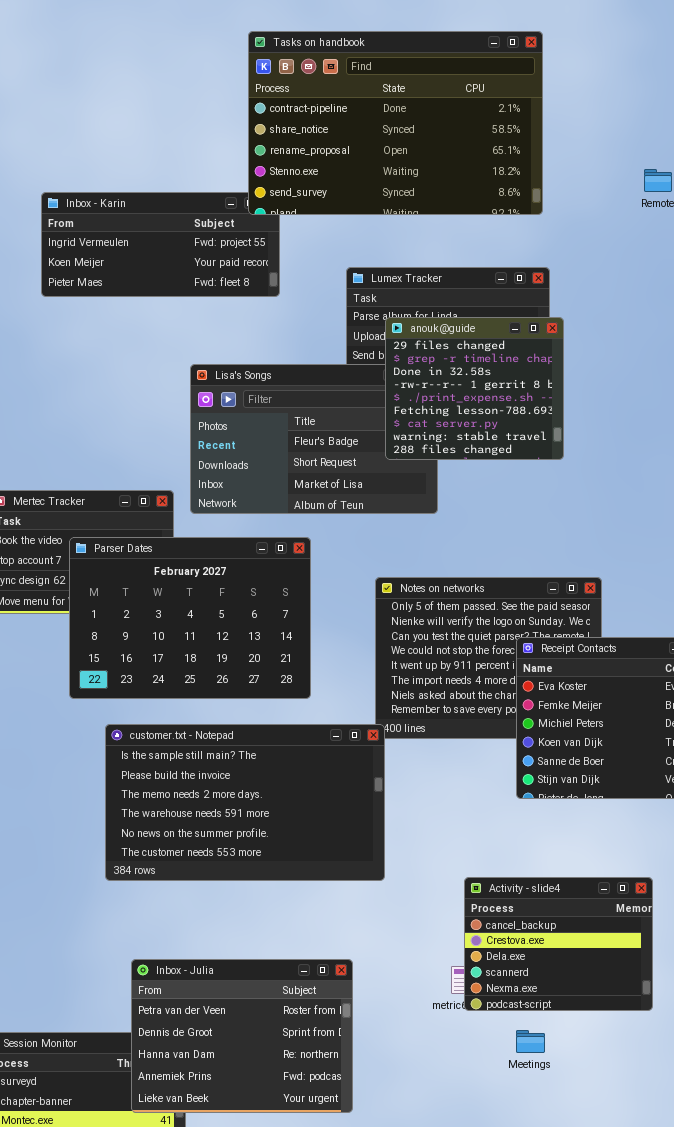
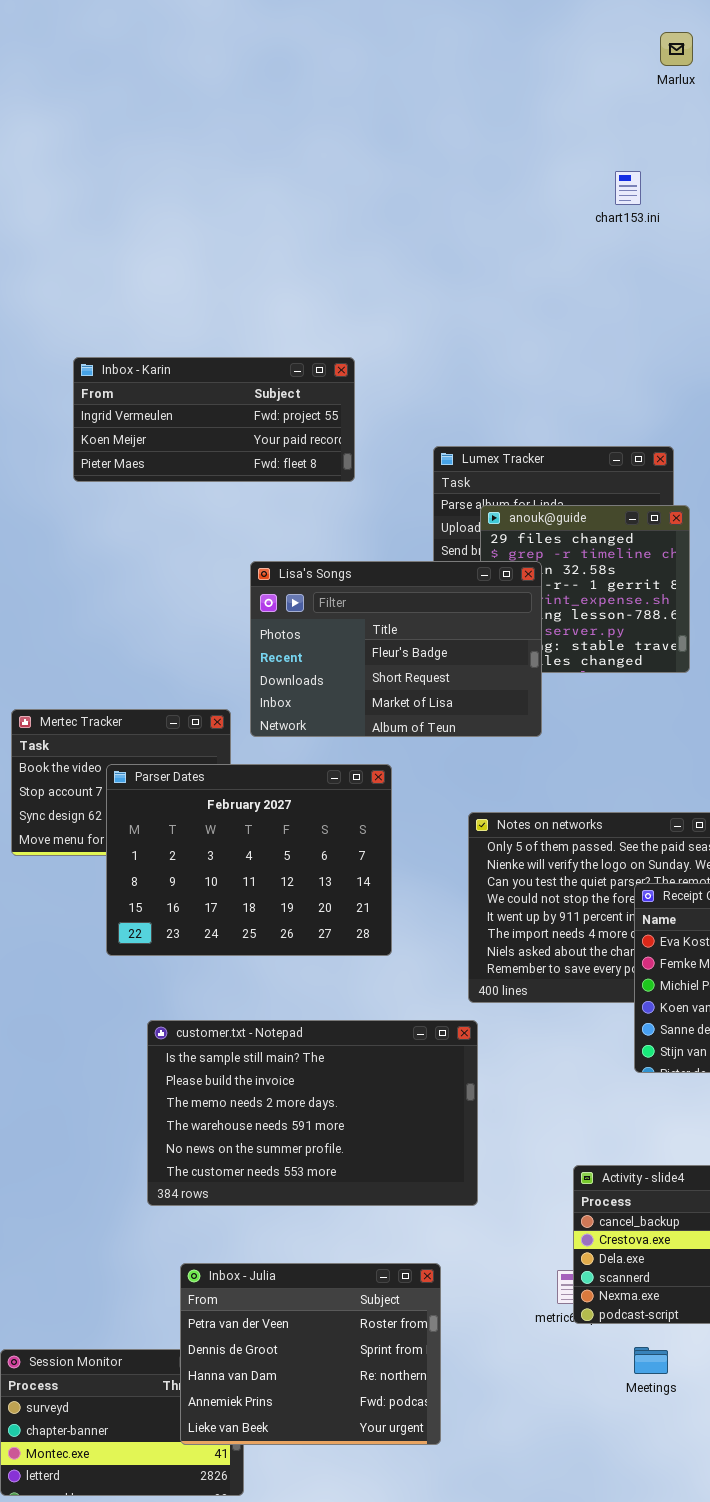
Tasks on handbook: [248,31,543,215] -> none, closed
Lisa's Songs: [190,364,438,514] -> [250,561,542,737], raised
customer.txt - Notepad: [105,724,385,881] -> [147,1020,478,1206], moved

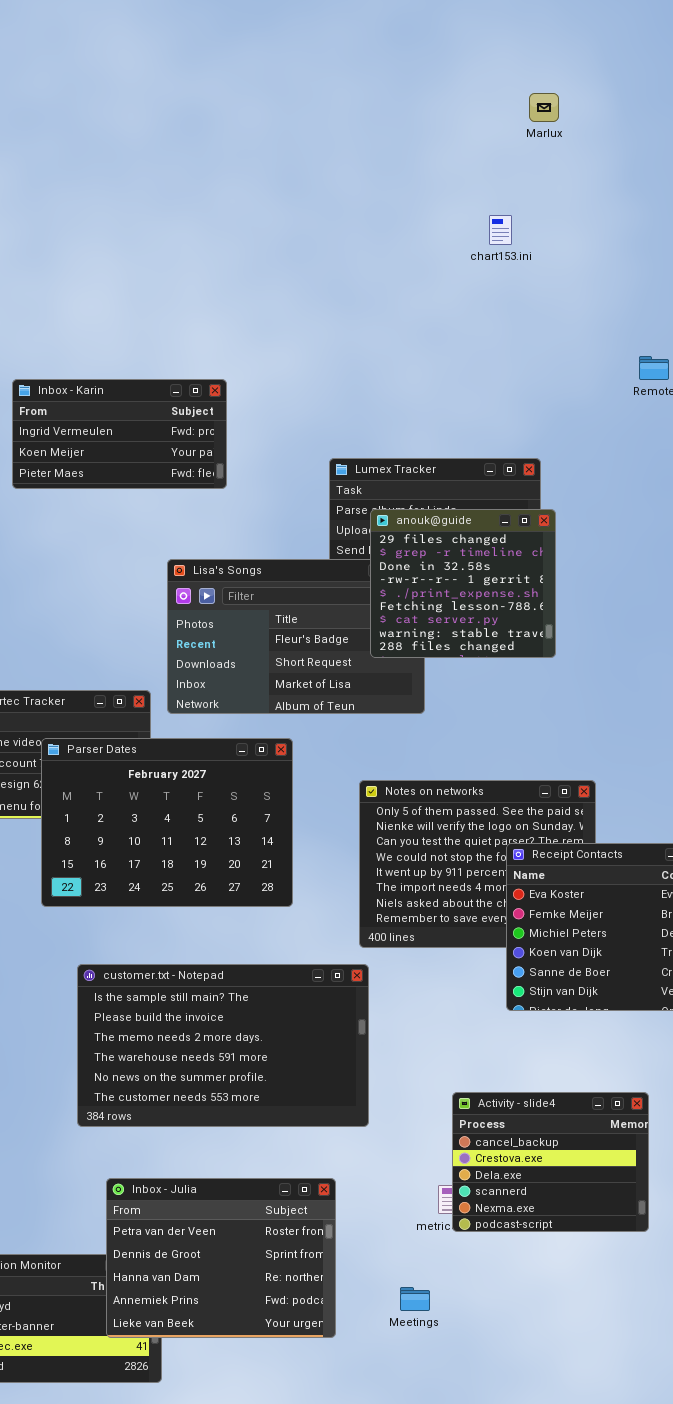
Inbox - Karin: [73,357,355,482] -> [12,379,227,489], resized
anouk@guide: [480,505,690,673] -> [370,509,556,658], raised
Meetings: [634,1347,668,1374] -> [400,1287,430,1311], moved

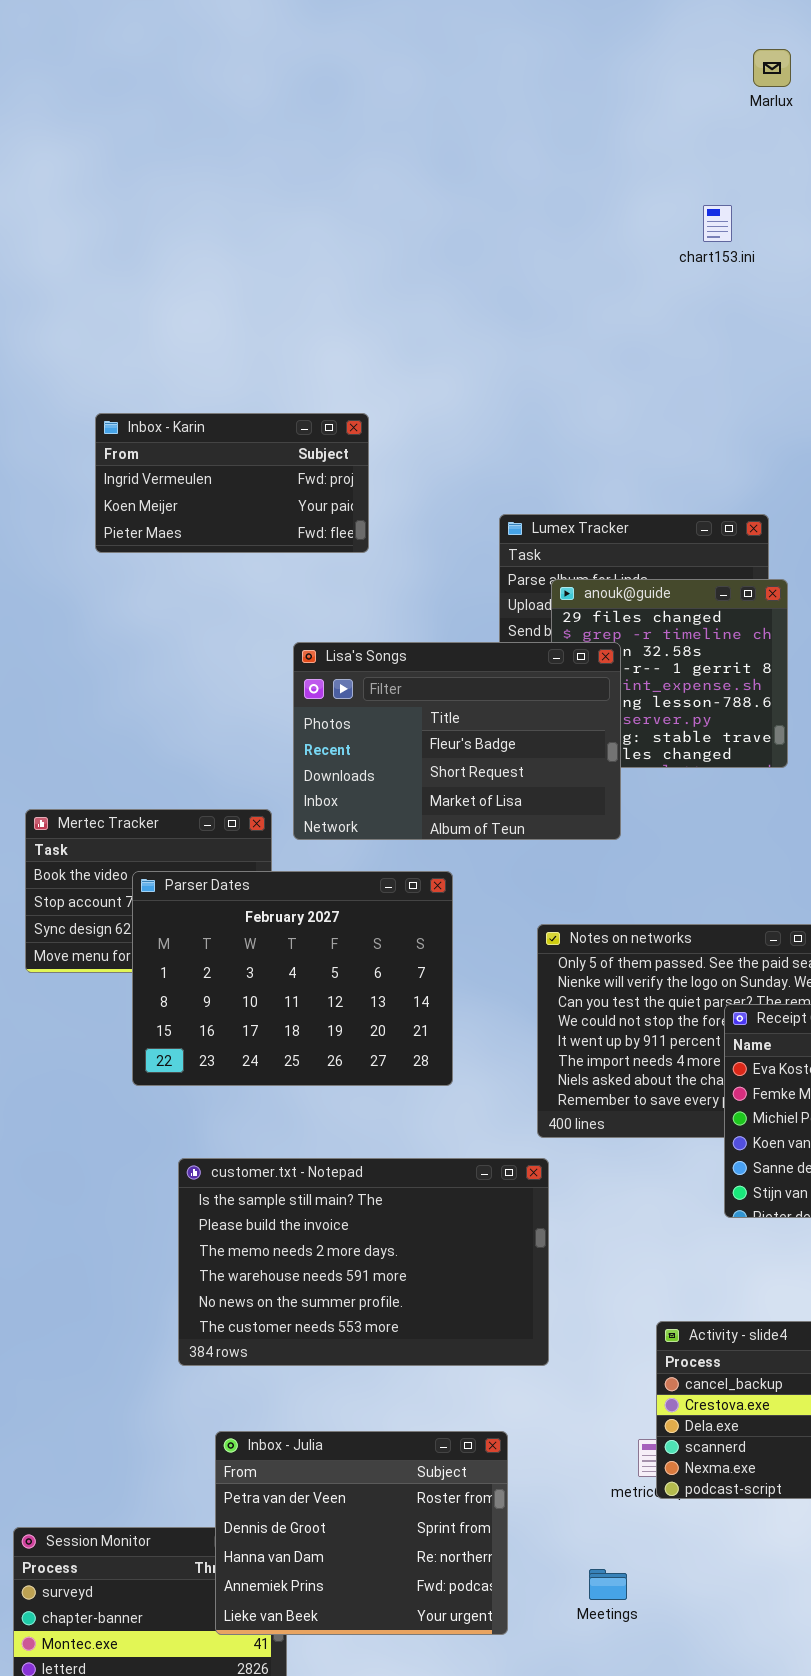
Lisa's Songs: [167,559,425,714] -> [293,642,621,840], raised

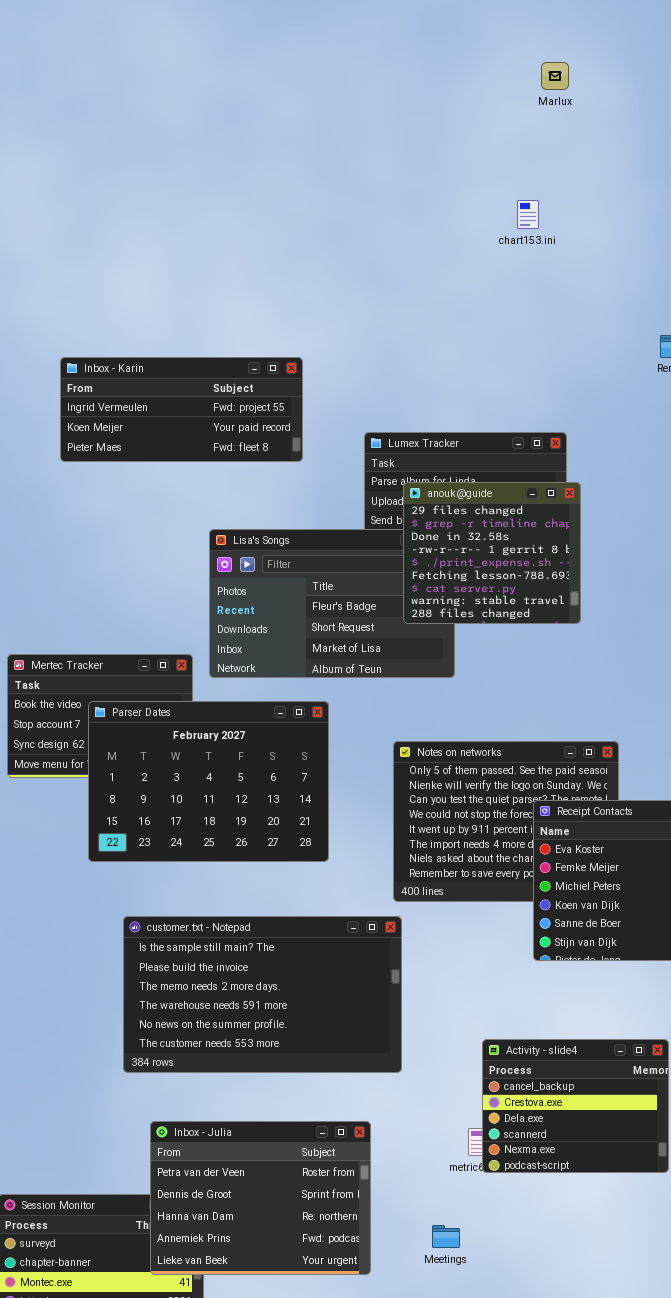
Marlux: [753,49,791,87] -> [541,62,569,90], moved
Inbox - Karin: [95,413,369,553] -> [60,357,303,462], resized
anouk@guide: [551,579,788,768] -> [403,482,581,624], raised

